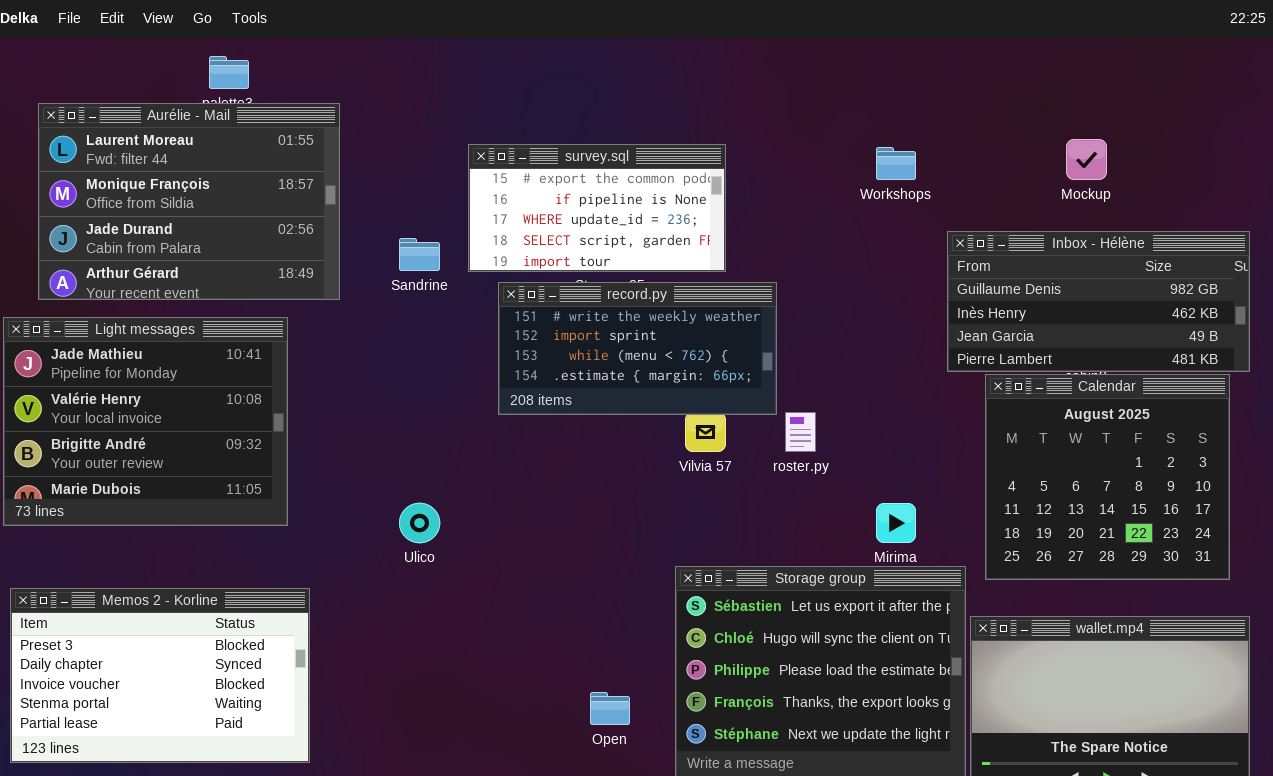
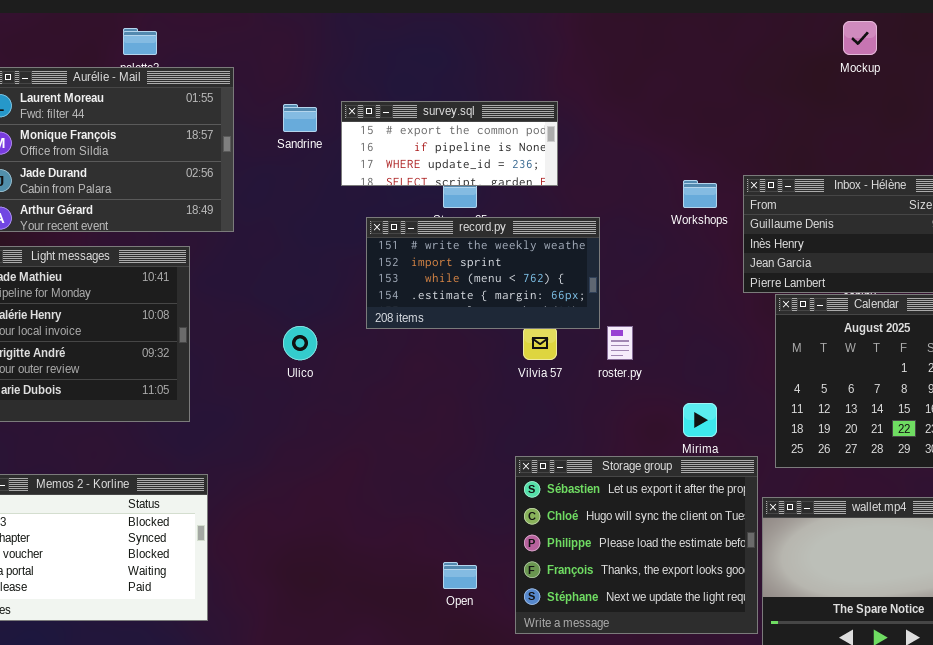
Mockup: [1066,139,1107,180] -> [843,21,877,55], moved
survey.sql: [468,144,726,272] -> [341,101,558,186], resized
Workshops: [876,147,916,180] -> [683,180,717,208], moved
Sandrine: [399,238,440,271] -> [283,104,317,132], moved
Ulico: [399,503,440,543] -> [283,326,317,360], moved

